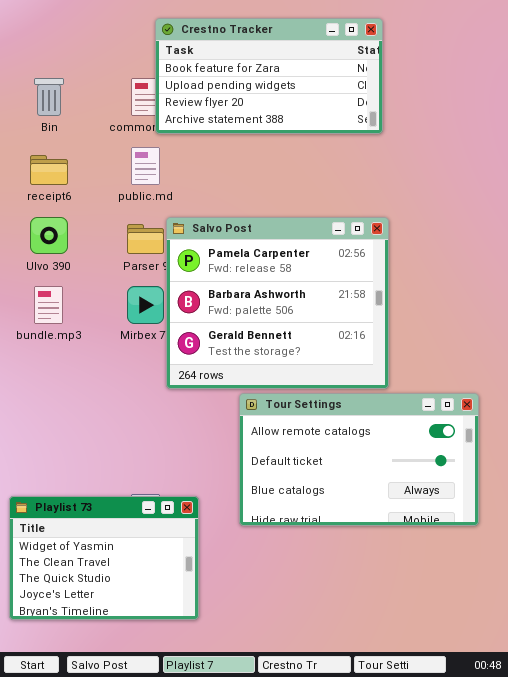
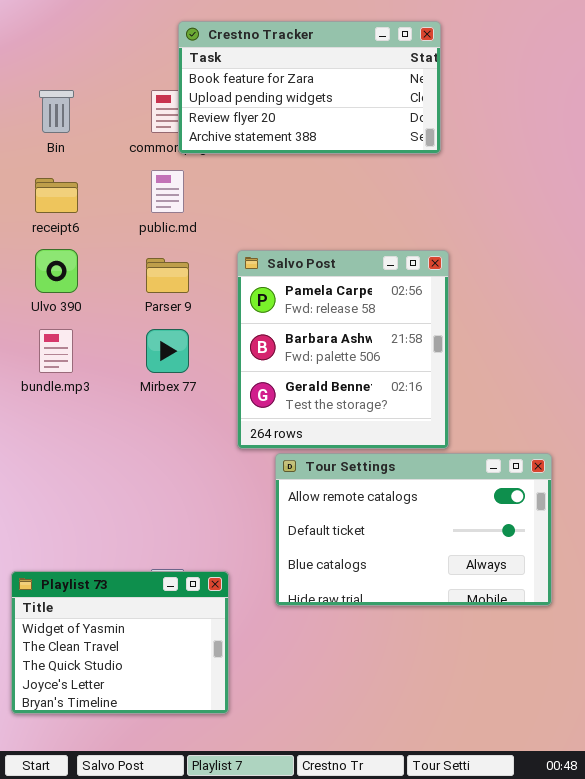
Salvo Post: [166,217,389,389] -> [237,250,449,449], resized

